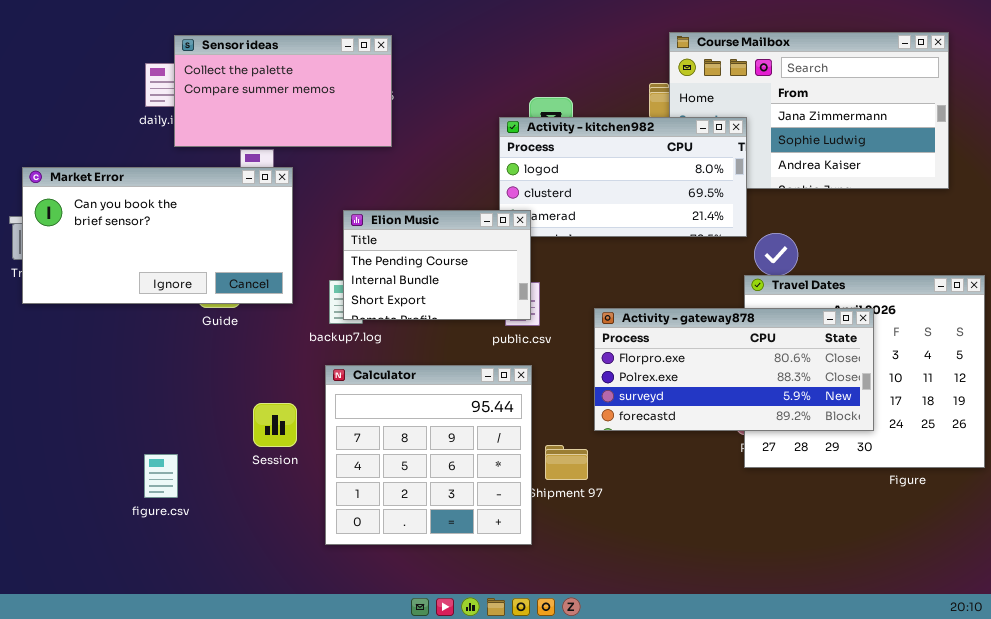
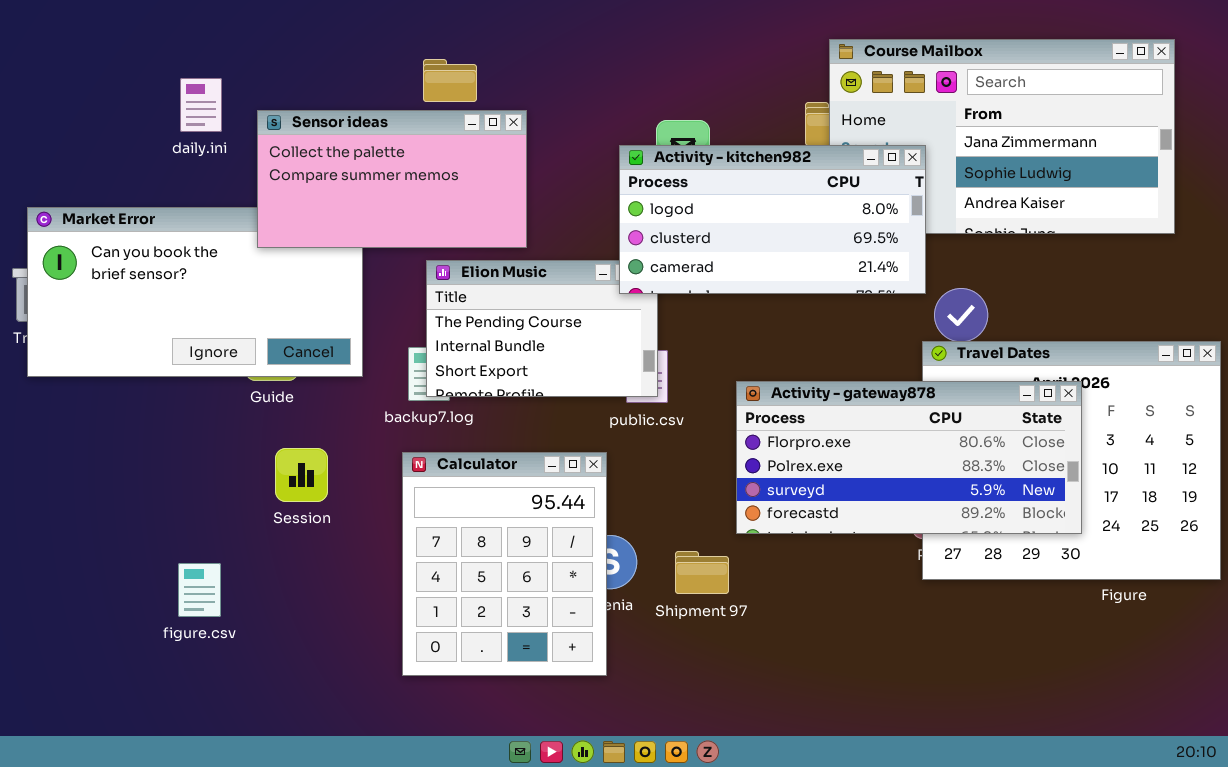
Sensor ideas: [174,35,392,147] -> [257,110,527,248], moved
Activity - kitchen982: [499,117,747,237] -> [619,145,926,294], raised
Calculator: [325,365,532,545] -> [402,452,607,676], resized
Session: [253,403,297,447] -> [275,448,328,502], moved

